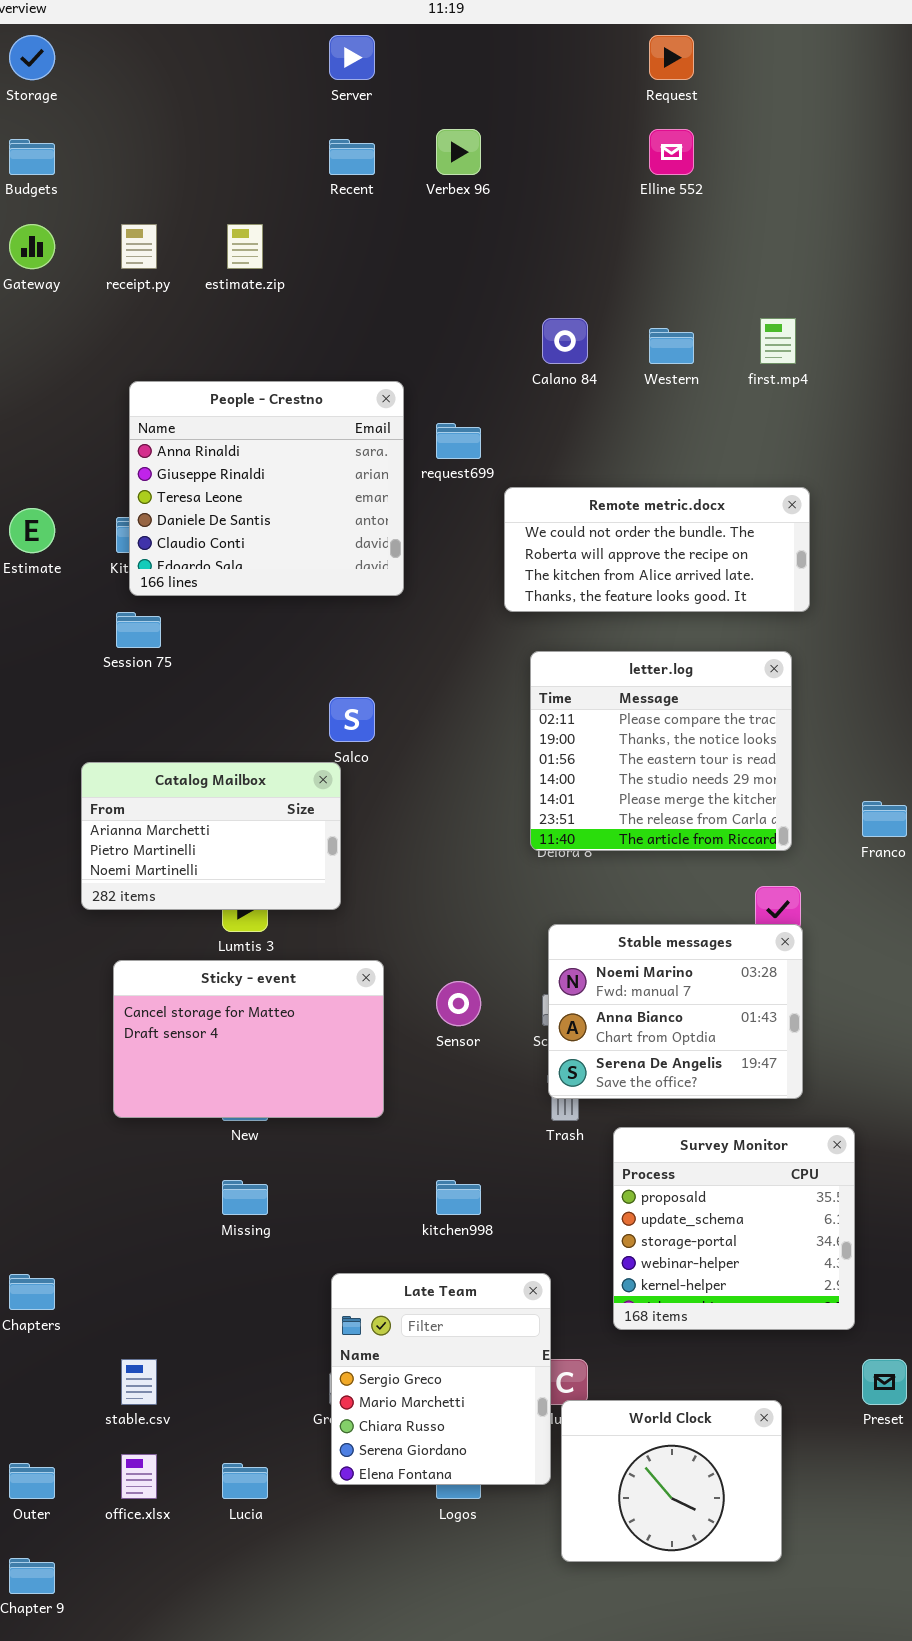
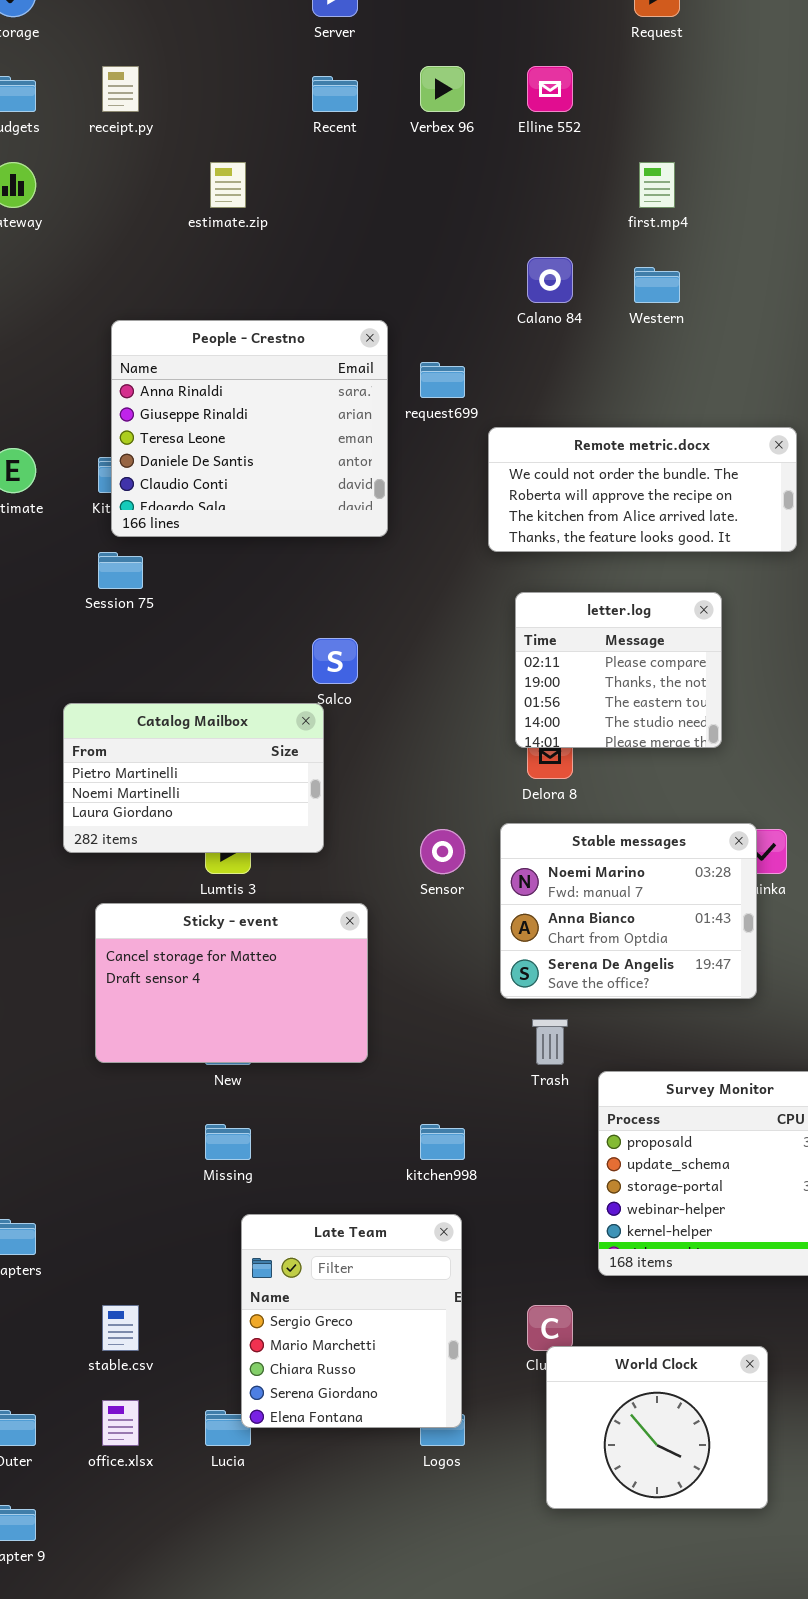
Elline 552: [649,129,694,175] -> [527,66,573,112], moved
receipt.py: [121,224,157,269] -> [102,66,139,112], moved
first.mp4: [760,318,796,364] -> [639,162,675,208], moved
letter.log: [530,651,792,851] -> [515,592,722,748], resized
Catalog Mailbox: [81,762,341,910] -> [63,703,324,853], scrolled down 1 row
Stable messages: [548,924,803,1099] -> [500,823,757,999], moved
Sensor: [436,981,481,1026] -> [420,829,465,874], moved
Late Team: [331,1273,551,1485] -> [241,1214,462,1428], moved

